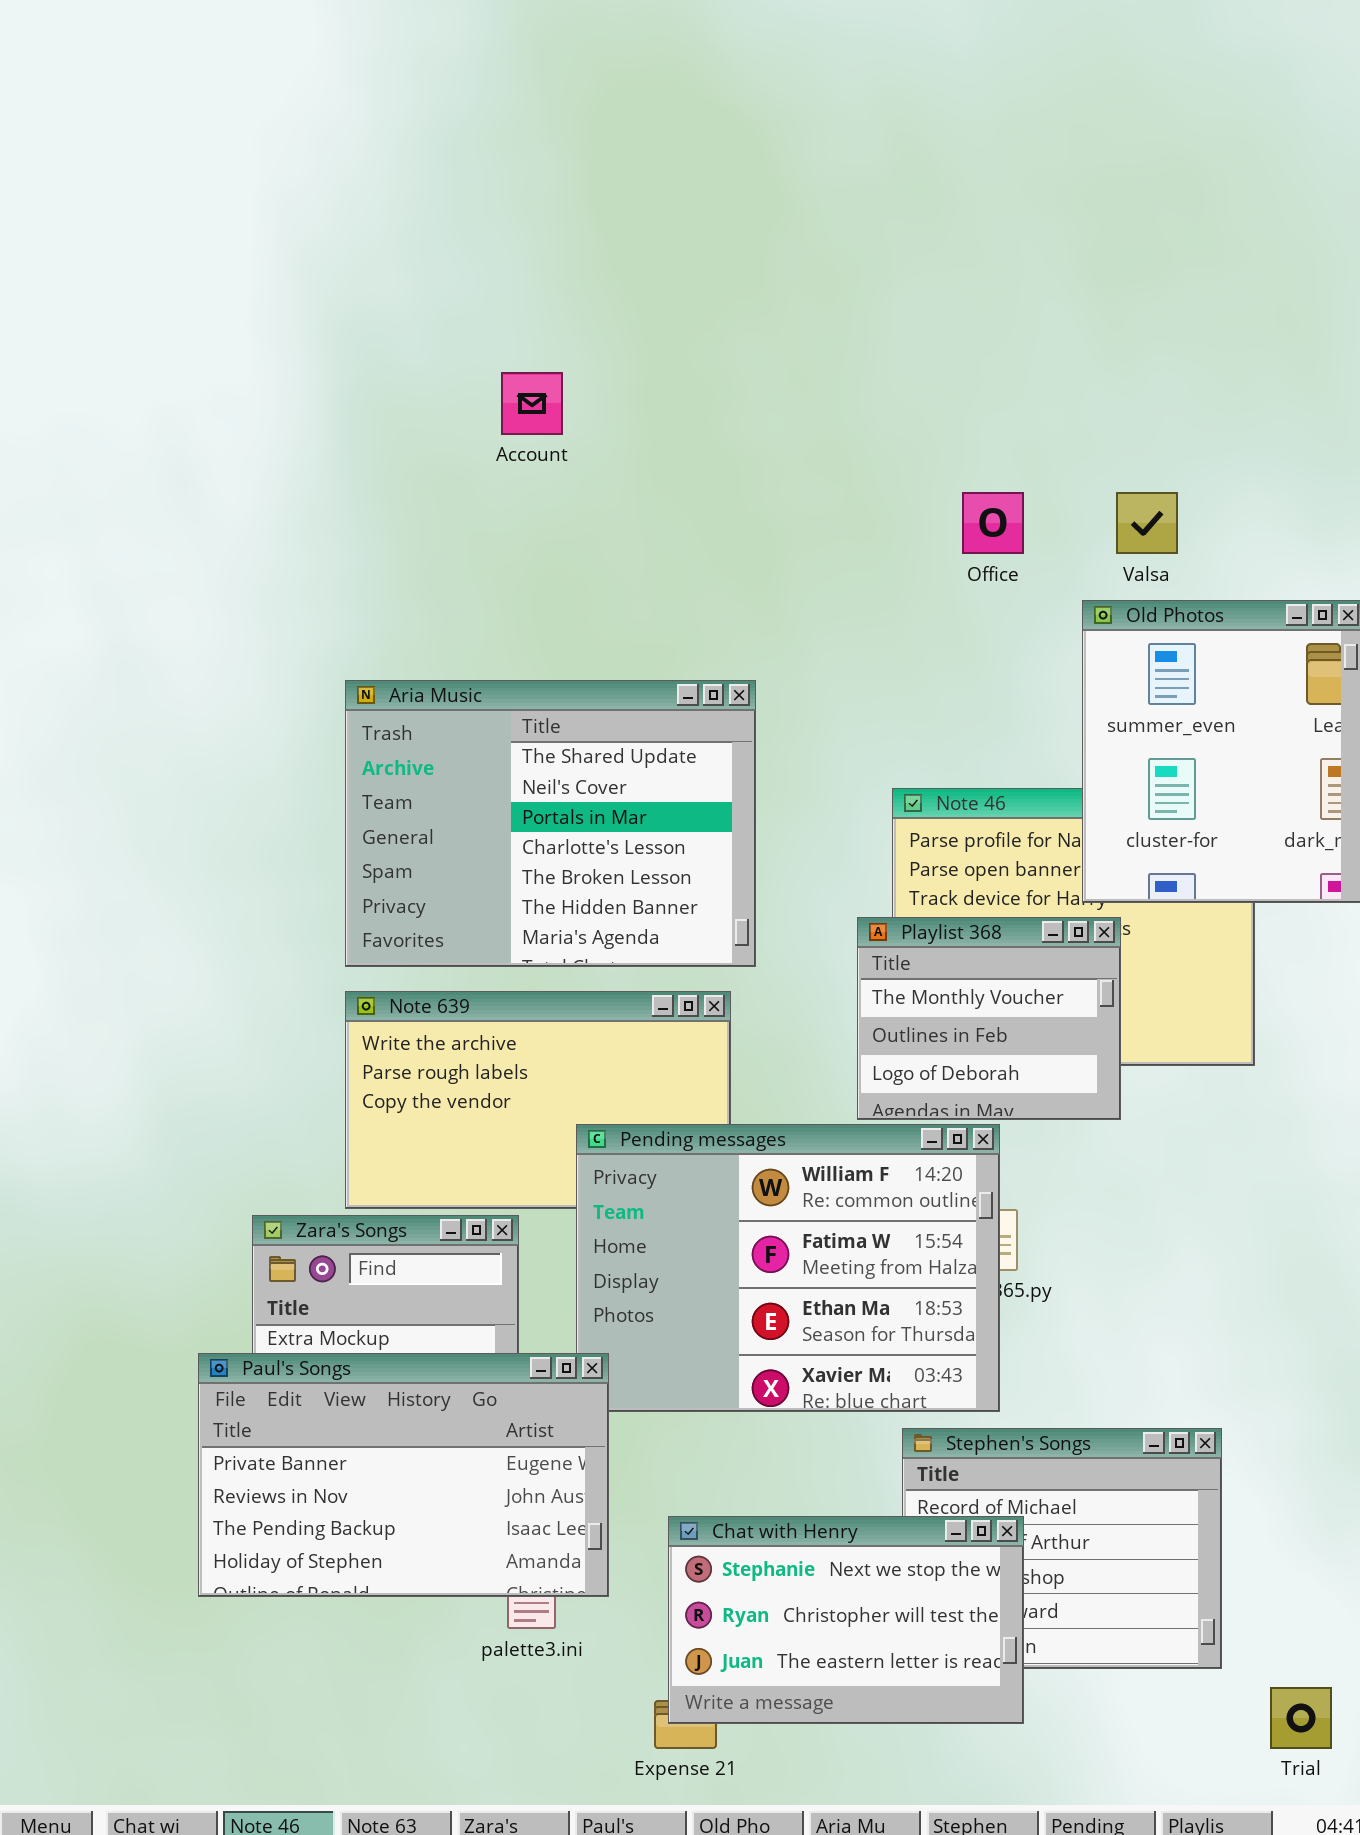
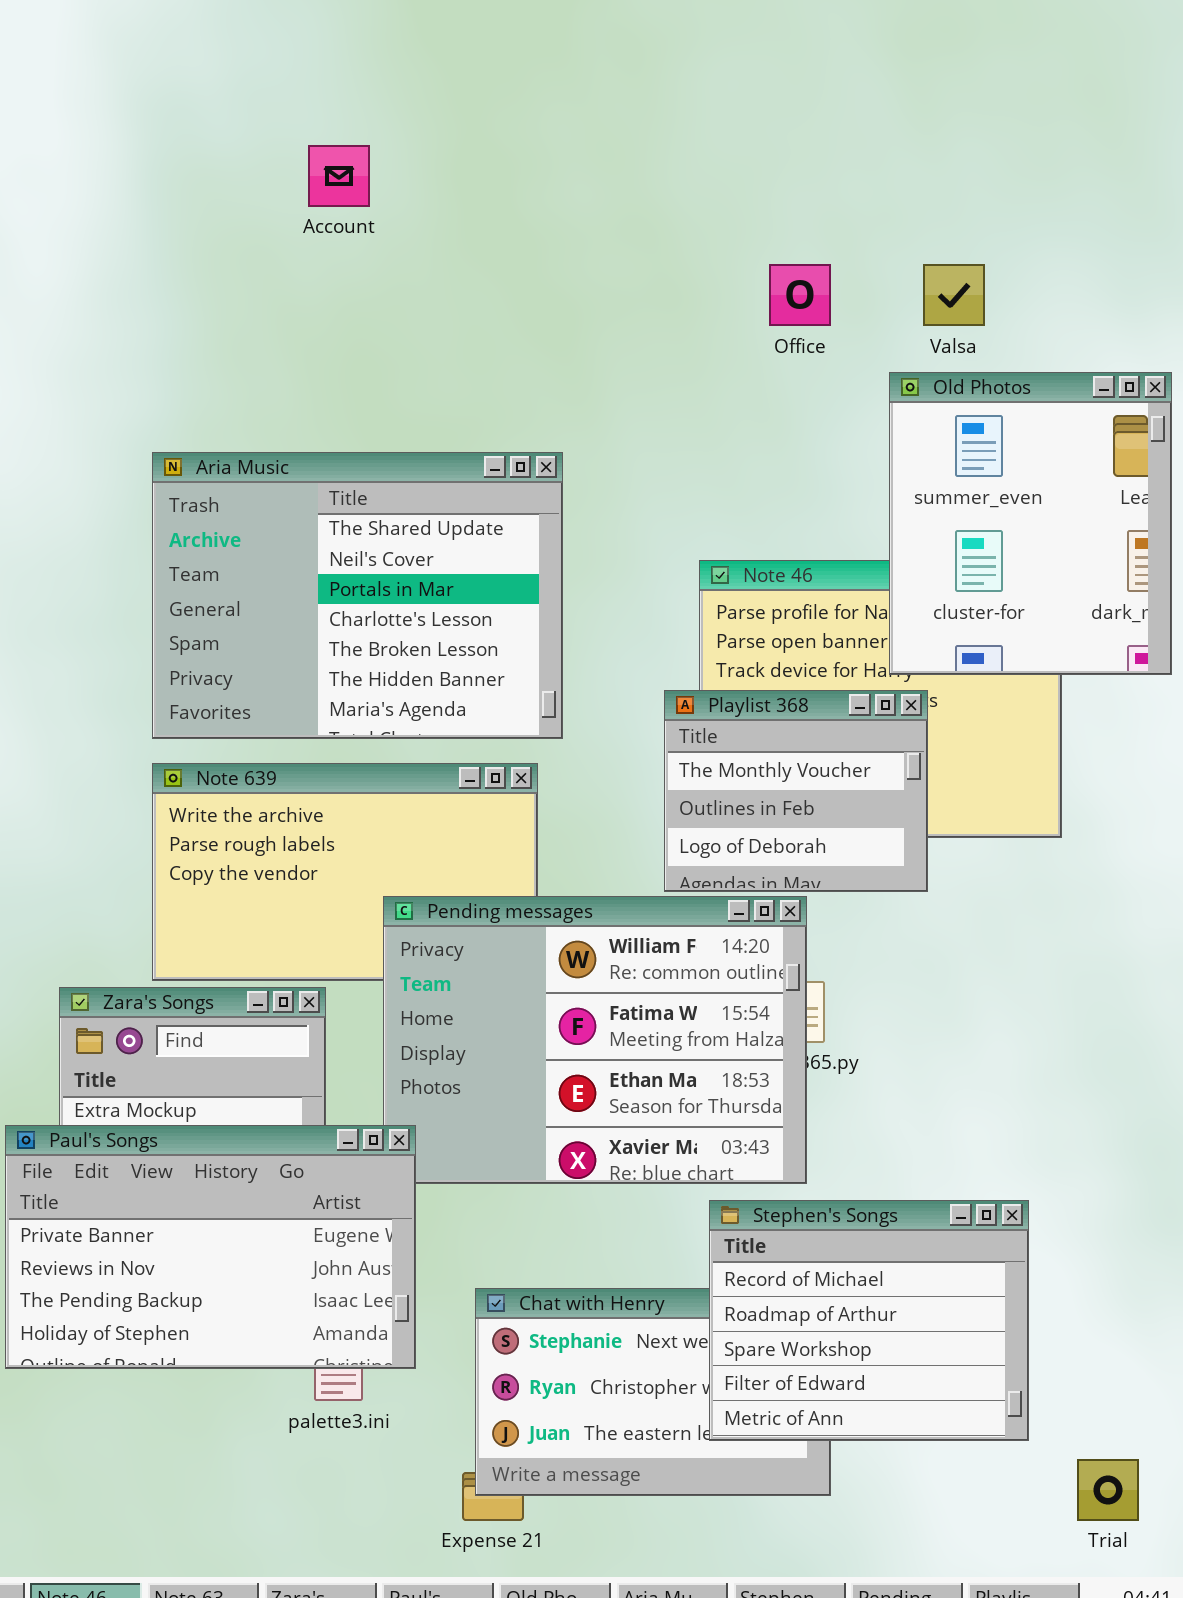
Stephen's Songs: [902,1428,1222,1669] -> [709,1200,1029,1441], raised

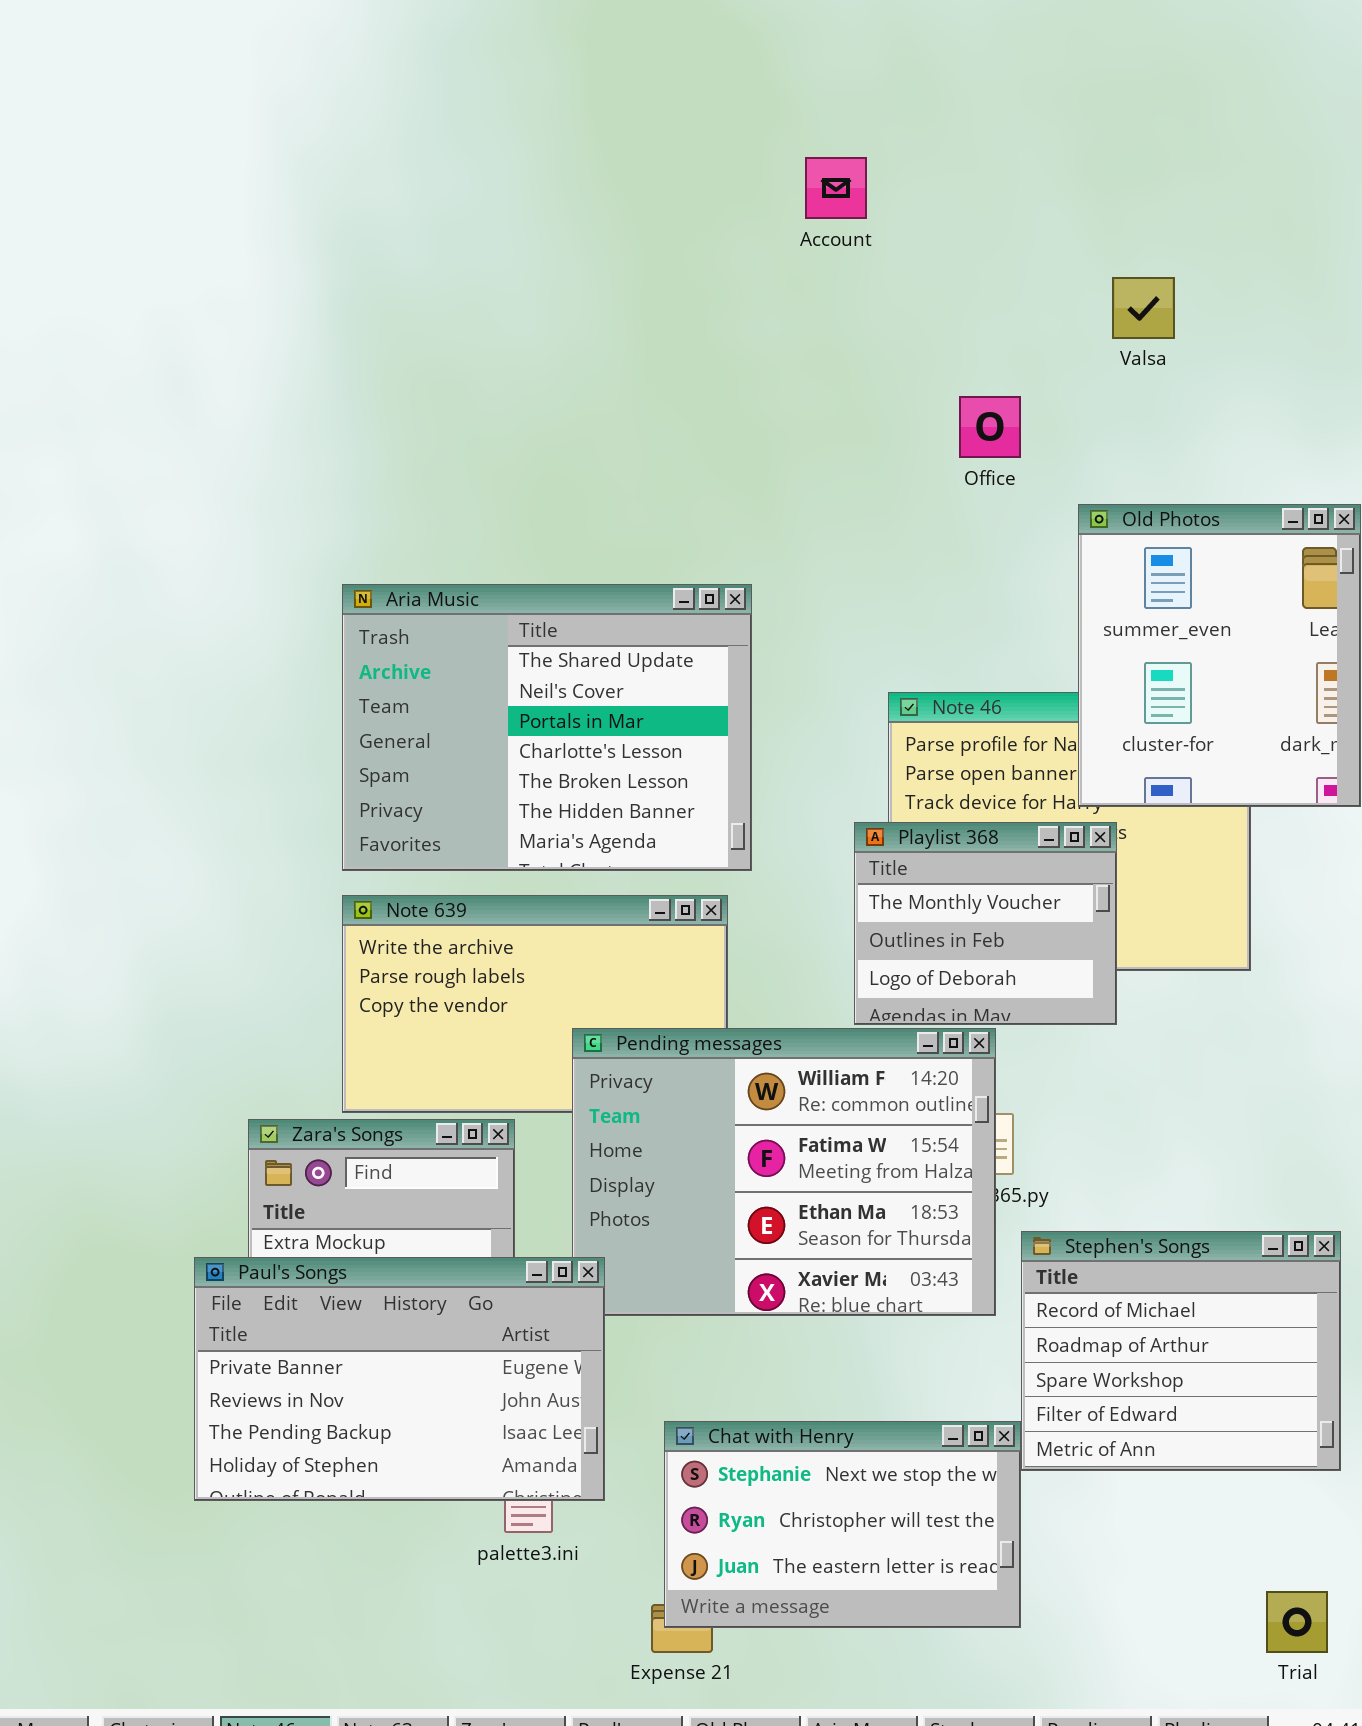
Account: [308,145,370,207] -> [805,157,867,219], moved
Valsa: [923,264,985,326] -> [1112,277,1175,339], moved
Stephen's Songs: [709,1200,1029,1441] -> [1021,1231,1341,1471], moved

